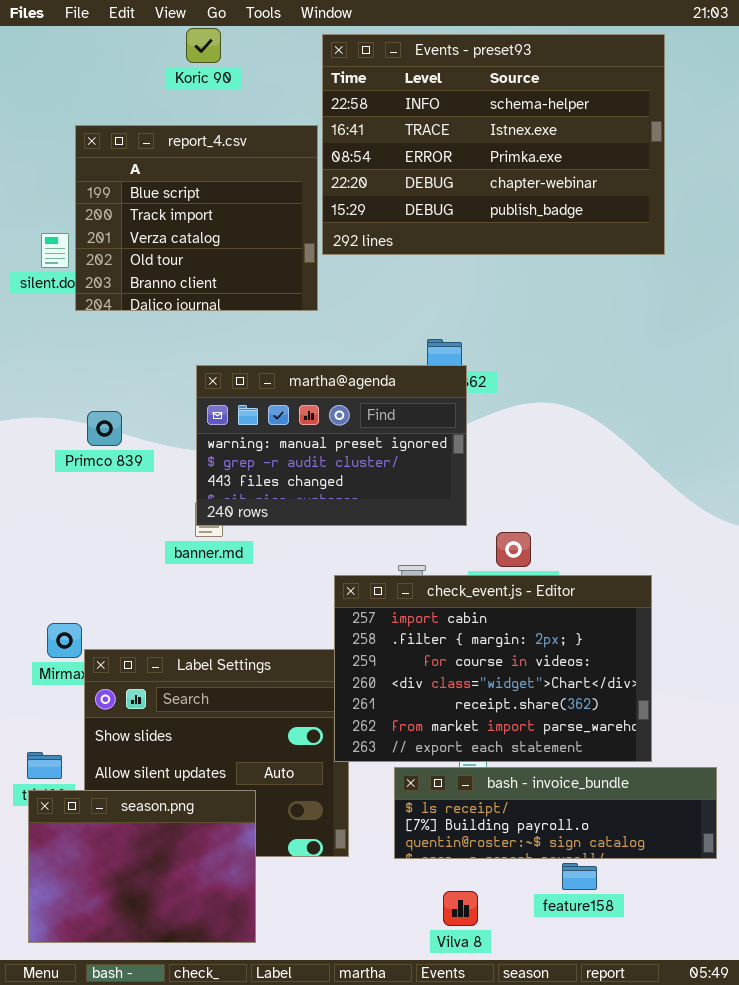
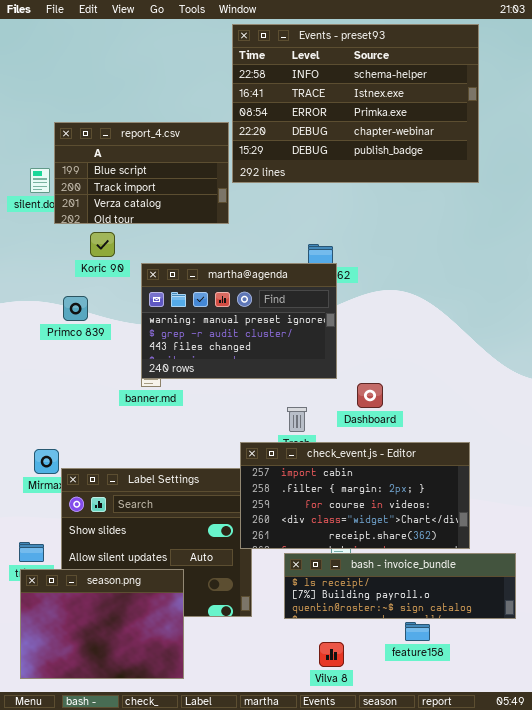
Koric 90: [186,28,221,63] -> [90,232,115,257], moved
report_4.csv: [75,125,318,311] -> [54,122,229,224], resized
check_event.js - Editor: [334,575,652,762] -> [240,442,470,549], resized

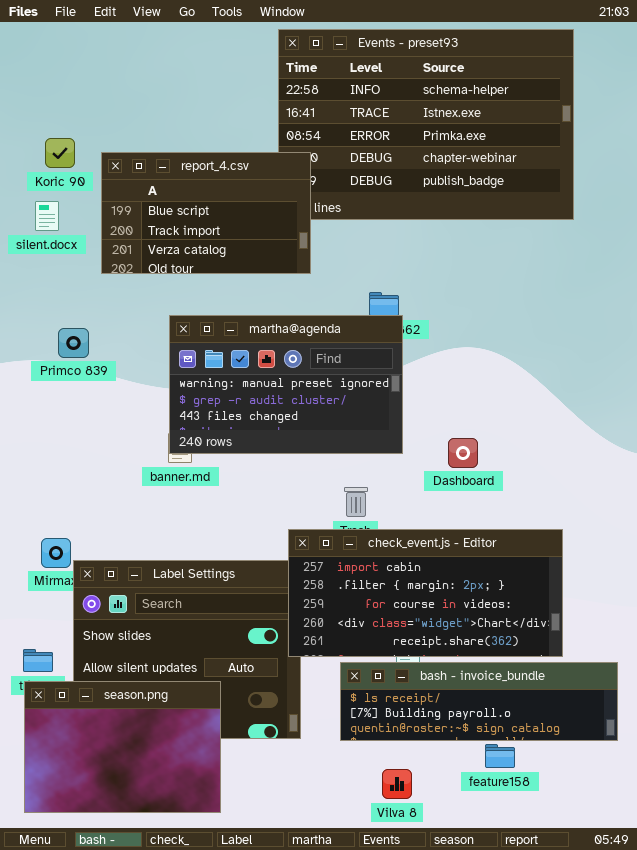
report_4.csv: [54,122,229,224] -> [101,152,311,274], moved
Koric 90: [90,232,115,257] -> [45,138,75,168], moved
Primco 839: [63,296,88,321] -> [58,328,89,358], moved
Dashboard: [357,383,383,408] -> [448,438,478,468], moved

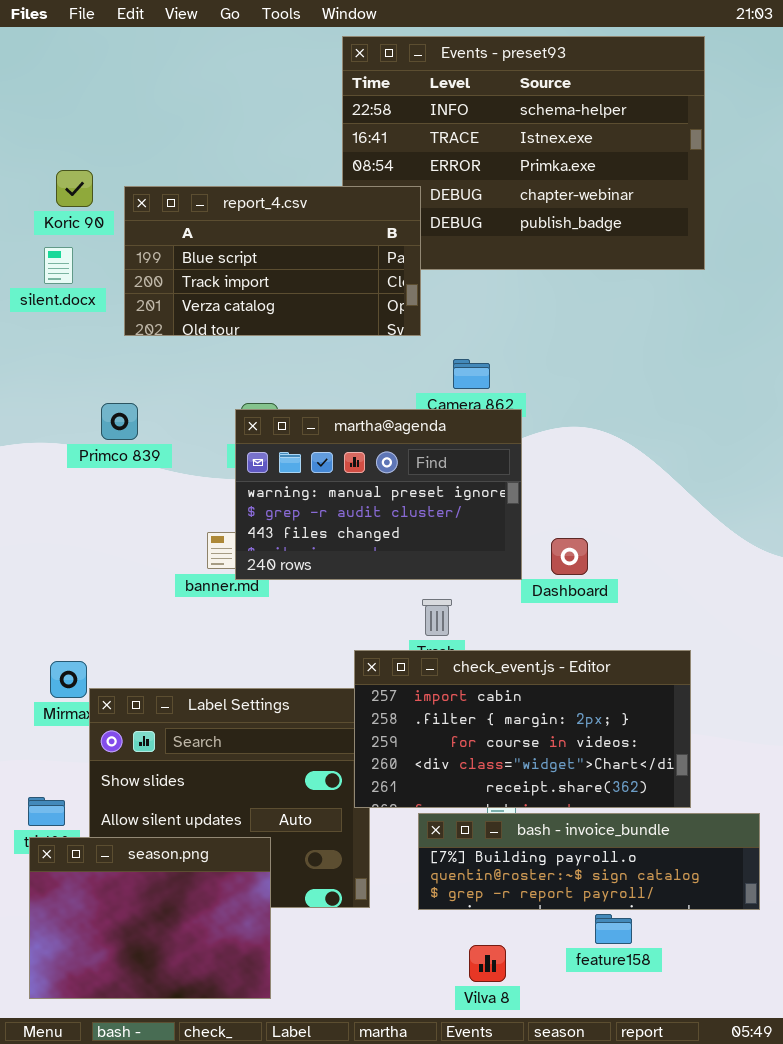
report_4.csv: [101,152,311,274] -> [124,186,421,336], resized
martha@agenda: [169,315,403,454] -> [235,409,522,580], moved
Primco 839: [58,328,89,358] -> [101,403,138,440], moved
bash - invoice_bundle: [340,662,618,741] -> [418,813,760,910], scrolled down 1 row

